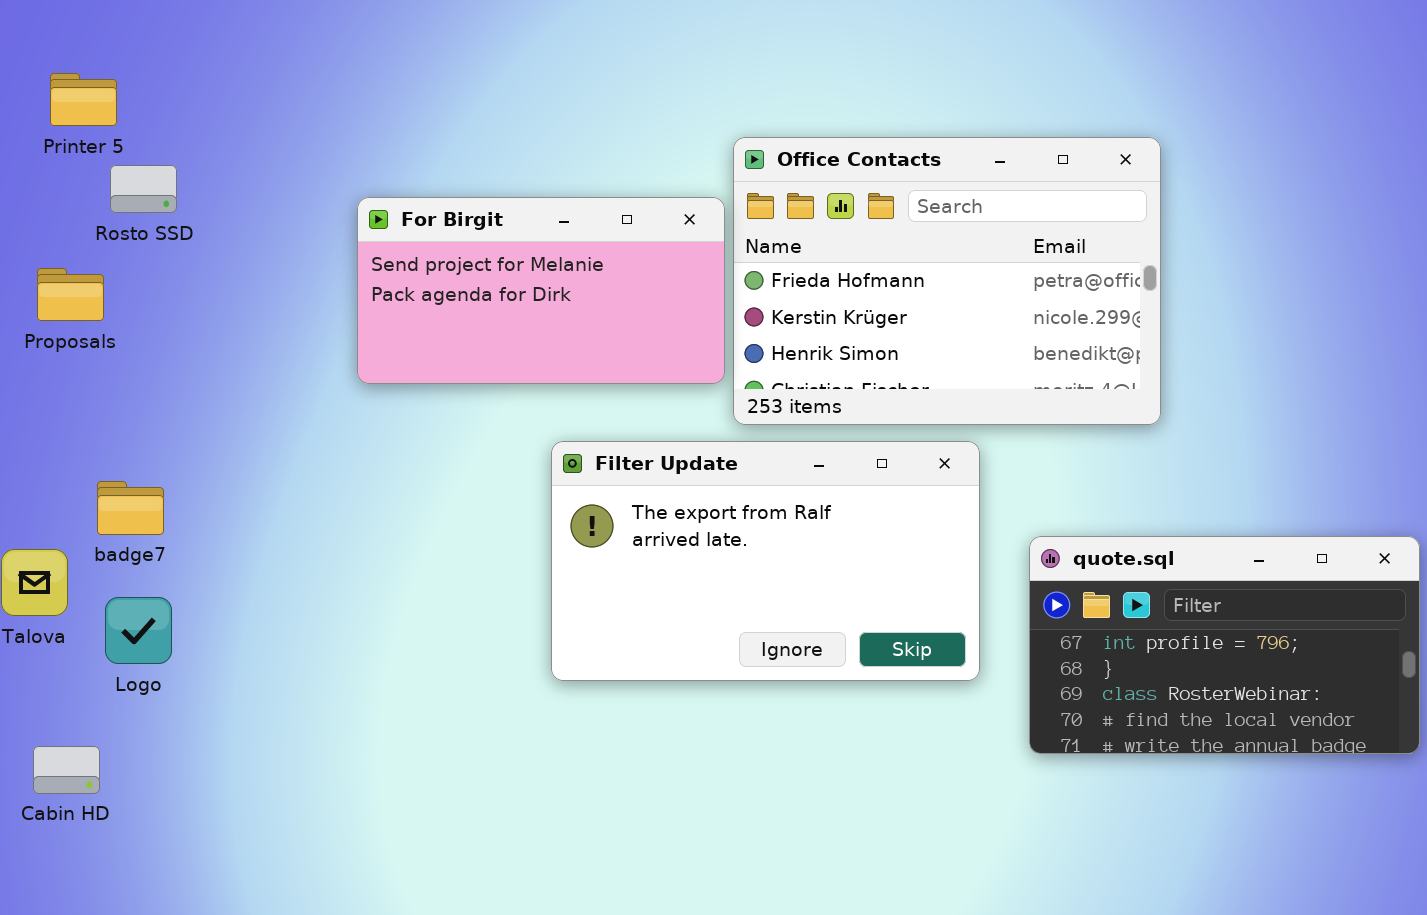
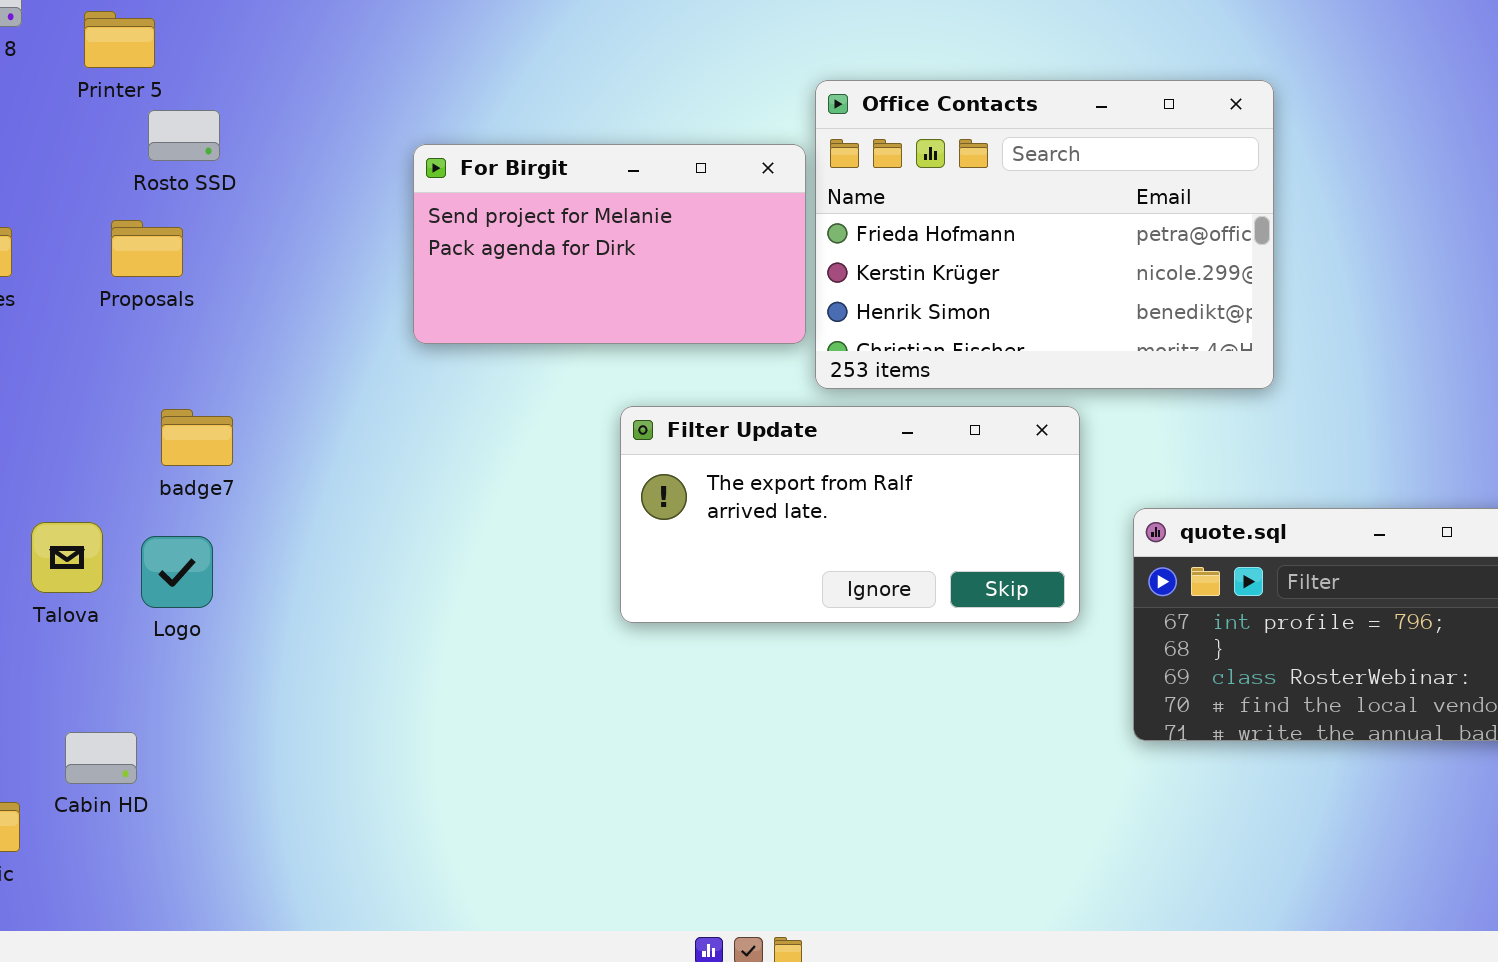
Proposals: [37,268,104,321] -> [111,220,183,277], moved
Filter Update: [551,441,980,681] -> [620,406,1080,623], resized
badge7: [97,481,164,535] -> [161,409,233,466], moved
Logo: [105,597,172,664] -> [141,536,213,608], moved

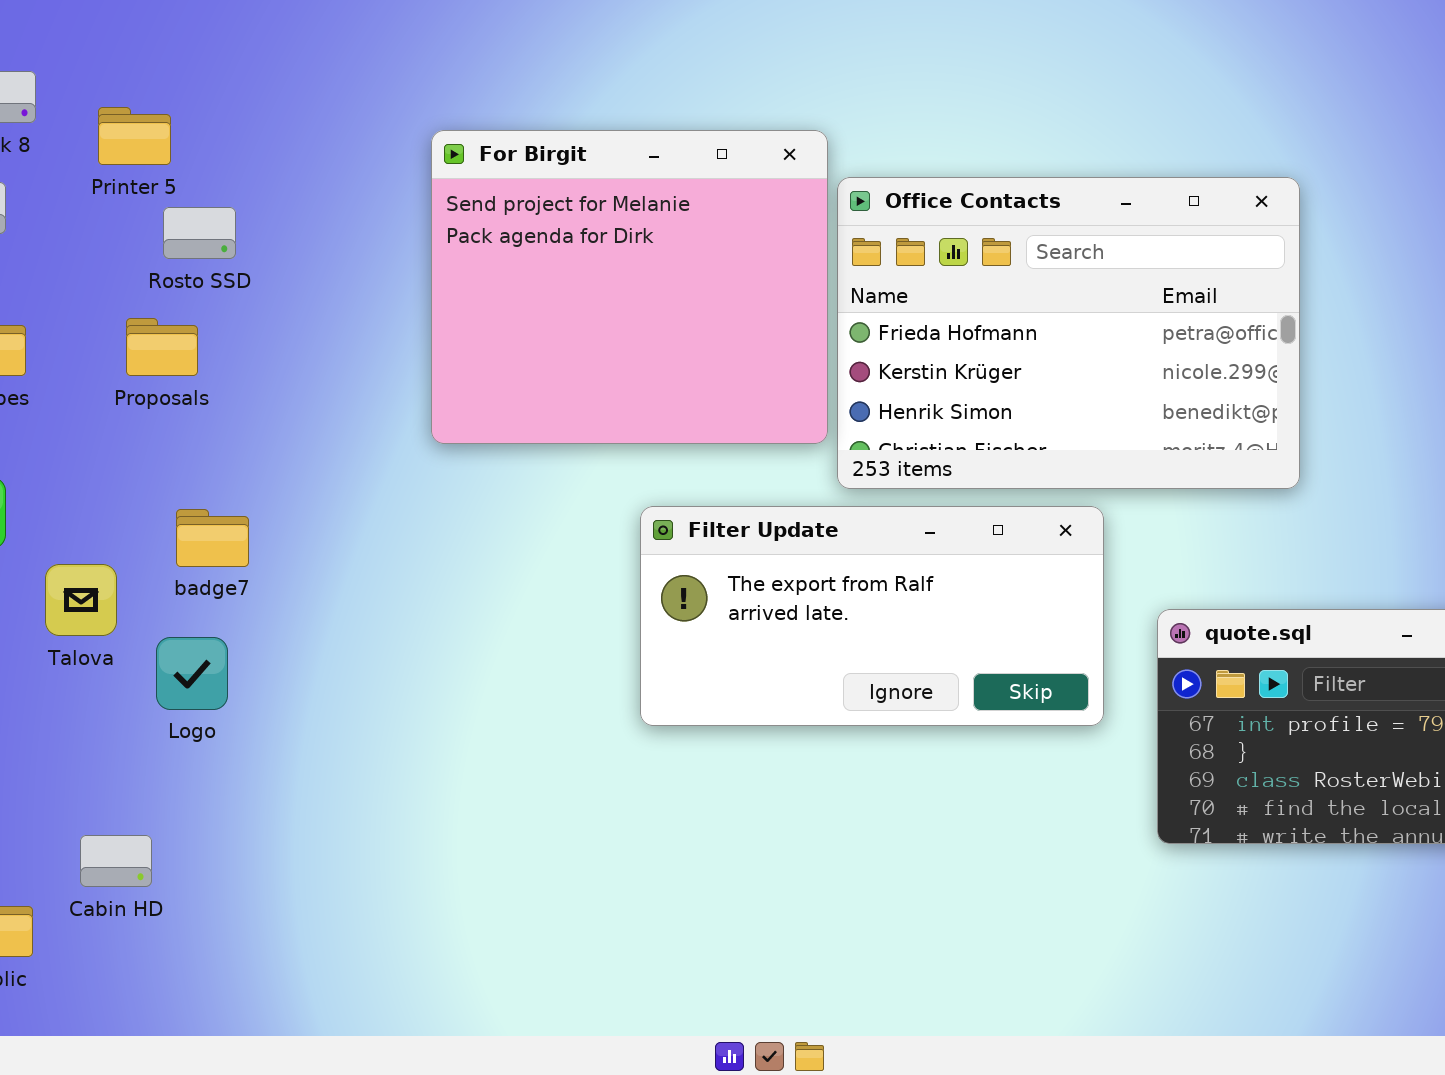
For Birgit: [413,144,806,344] -> [431,130,828,444], resized
Talova: [31,522,103,593] -> [45,564,117,636], moved

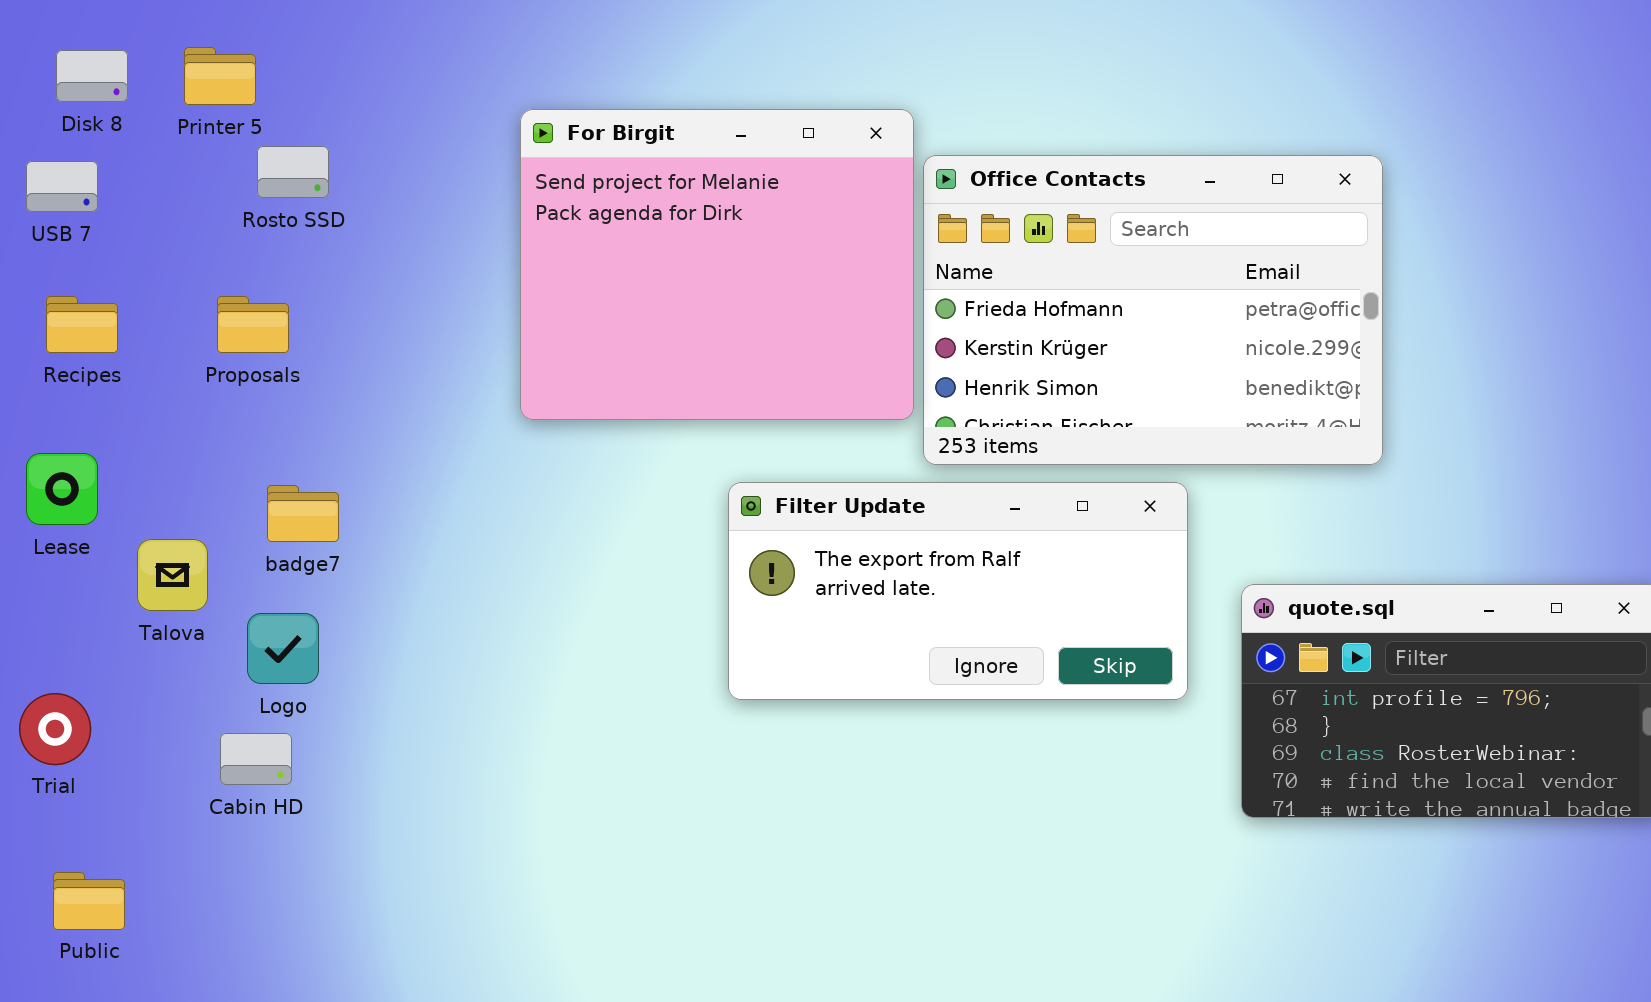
Printer 5: [98,107,171,165] -> [184,47,256,105], moved
Rosto SSD: [163,207,236,259] -> [257,146,329,198], moved
Cabin HD: [80,835,152,887] -> [220,733,292,785], moved

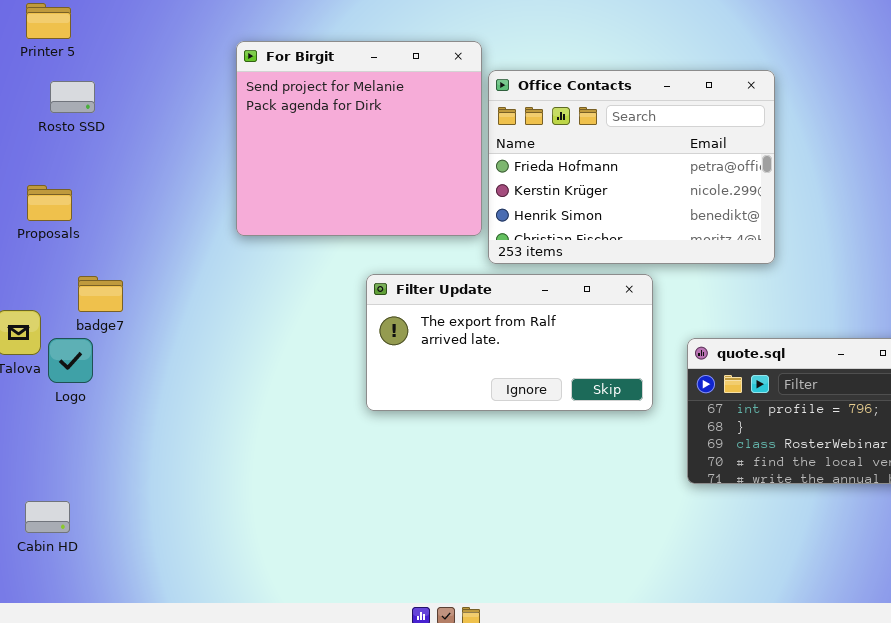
Rosto SSD: [257,146,329,198] -> [50,81,95,113], moved
Proposals: [217,296,289,353] -> [27,185,72,221], moved
Logo: [247,613,319,684] -> [48,338,93,383], moved
Cabin HD: [220,733,292,785] -> [25,501,70,533], moved

